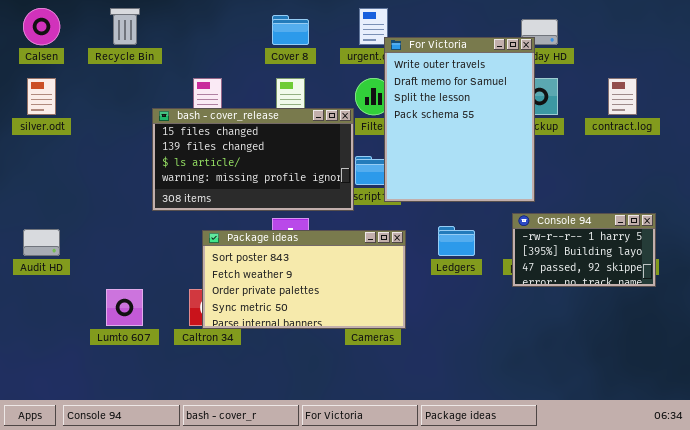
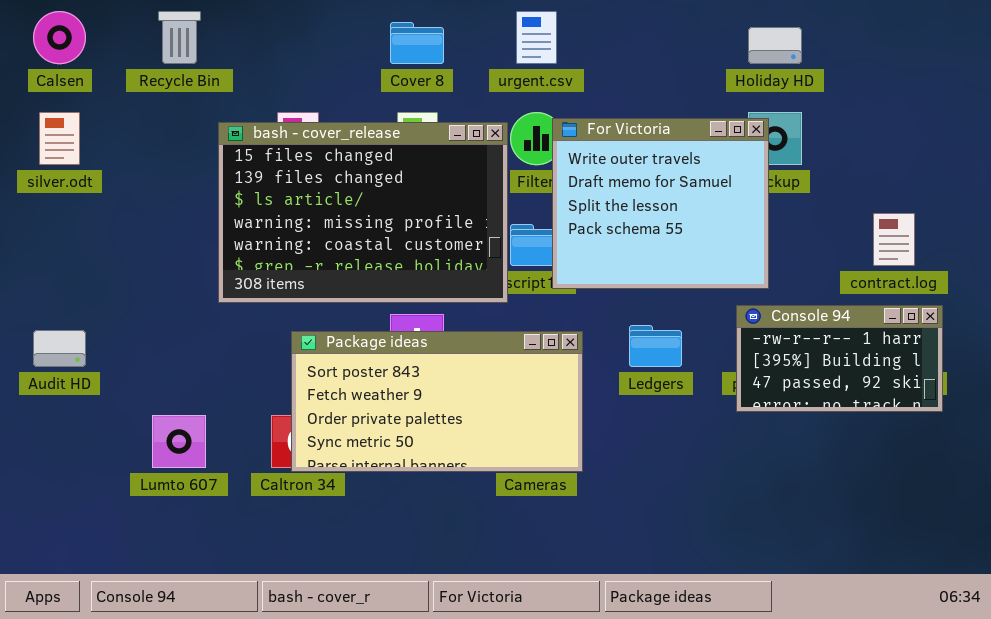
For Victoria: [384,37,535,202] -> [552,118,769,289], resized
contract.log: [608,78,637,115] -> [873,213,915,266], moved
bash - cover_release: [152,108,354,211] -> [218,122,508,303], resized

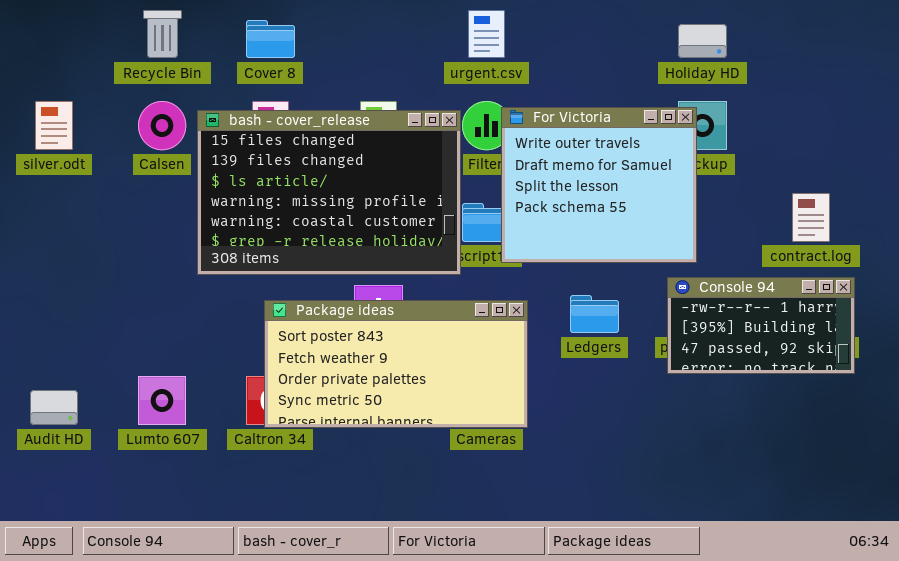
Calsen: [33,11,86,64] -> [138,101,186,150], moved
Cover 8: [390,22,444,64] -> [246,20,295,58], moved
Audit HD: [33,330,86,367] -> [30,390,78,425], moved

